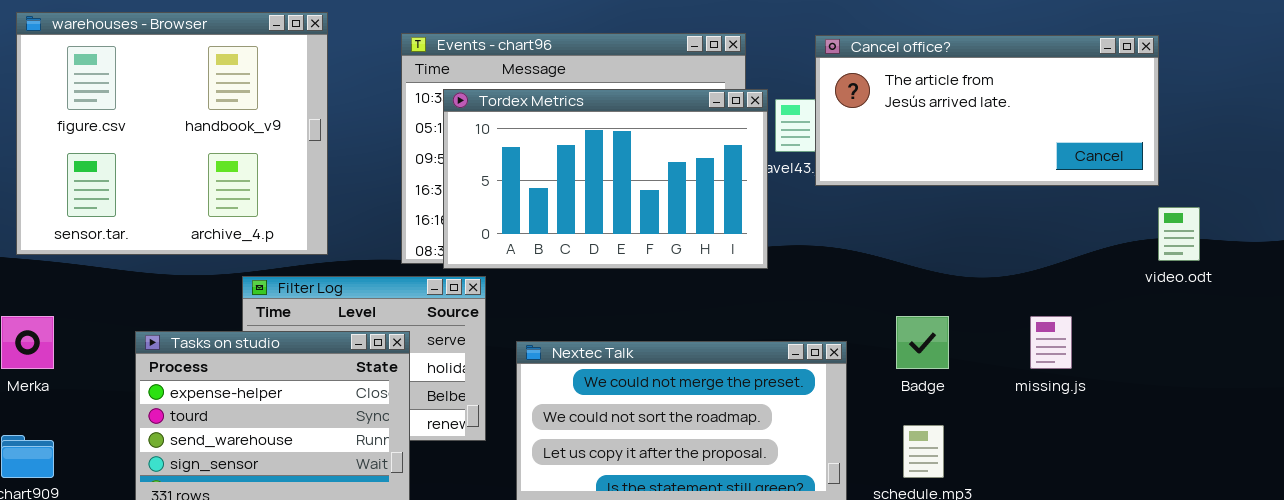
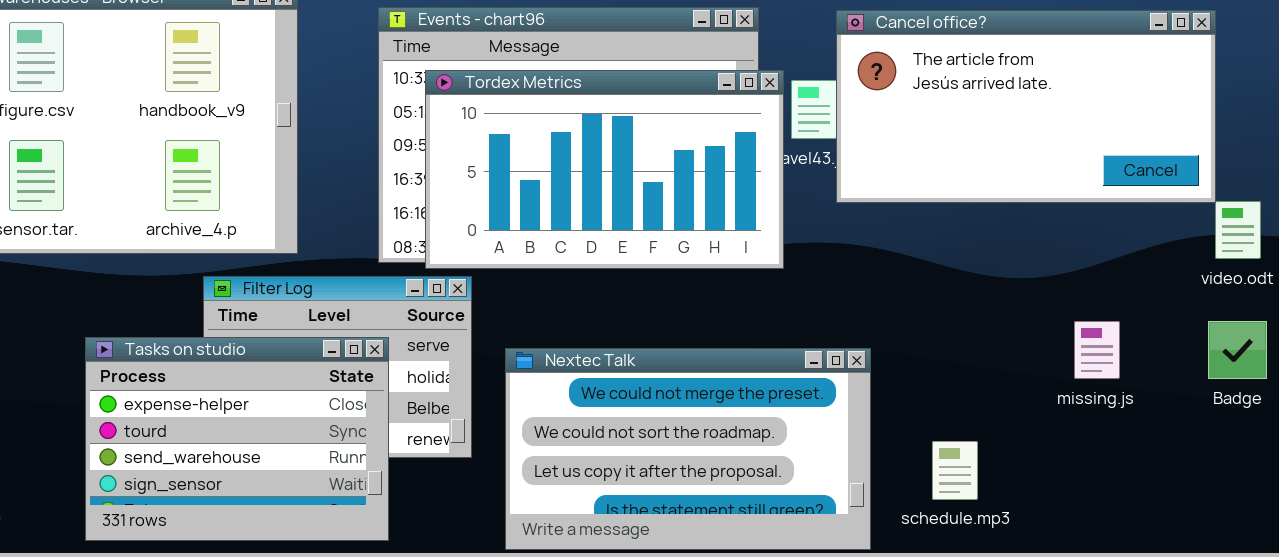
Cancel office?: [815,35,1159,186] -> [836,10,1216,203], resized
Badge: [896,316,949,369] -> [1208,321,1267,379], moved

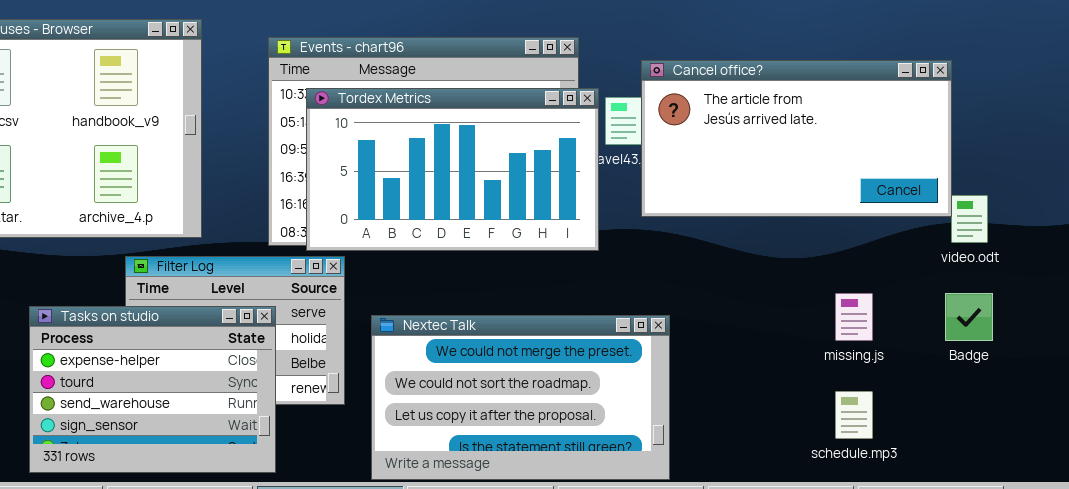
Cancel office?: [836,10,1216,203] -> [641,60,952,217], moved
schedule.mp3: [932,441,978,500] -> [835,391,873,439], moved

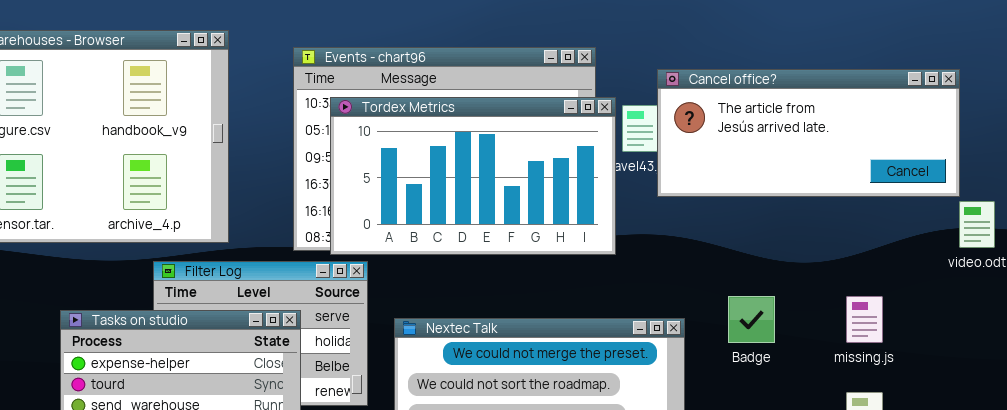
Cancel office?: [641,60,952,217] -> [657,69,960,197], resized
Badge: [945,293,993,341] -> [728,296,775,343], moved

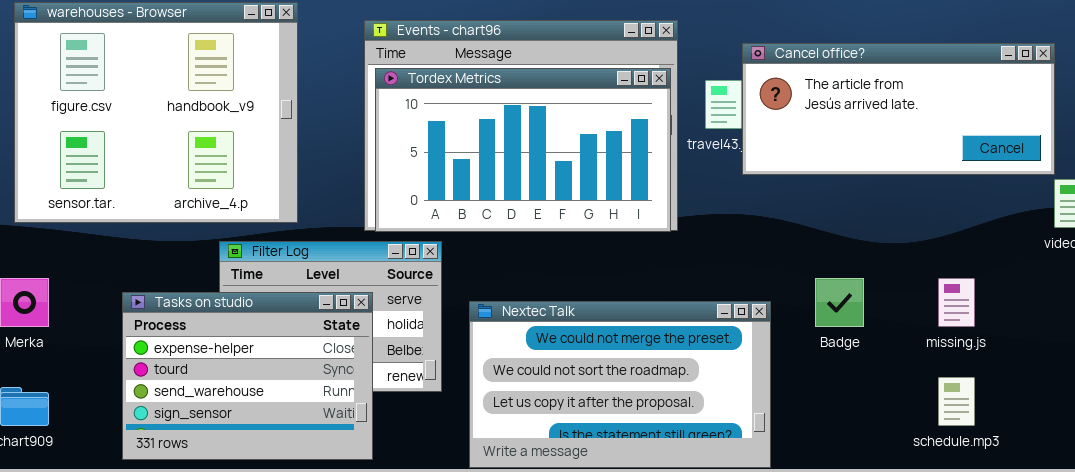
Tordex Metrics: [330,97,616,255] -> [375,68,671,232], moved

